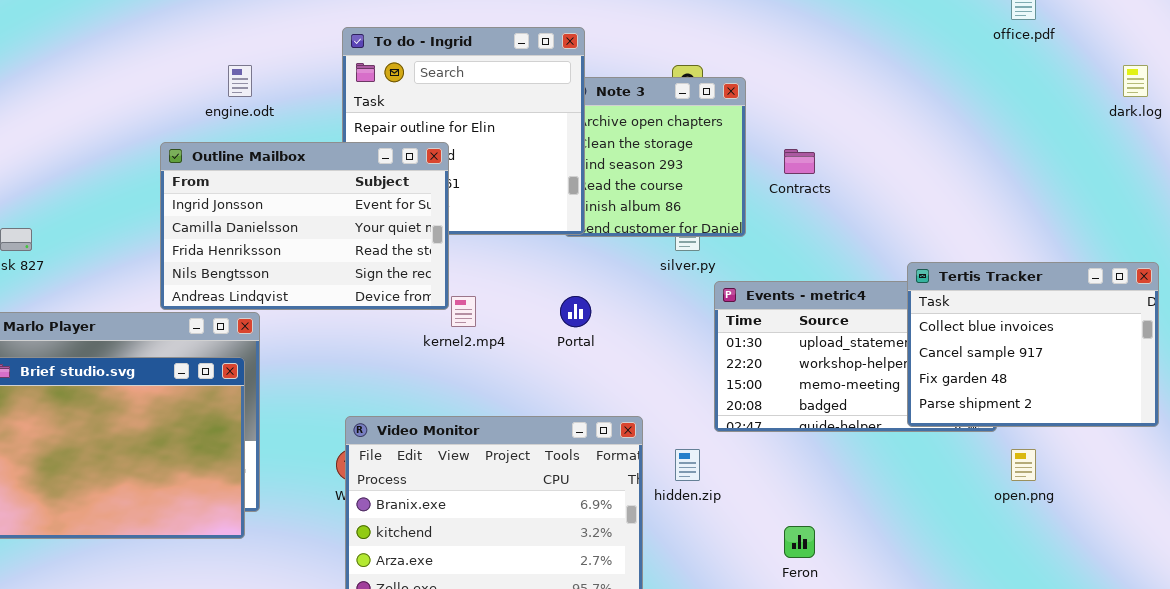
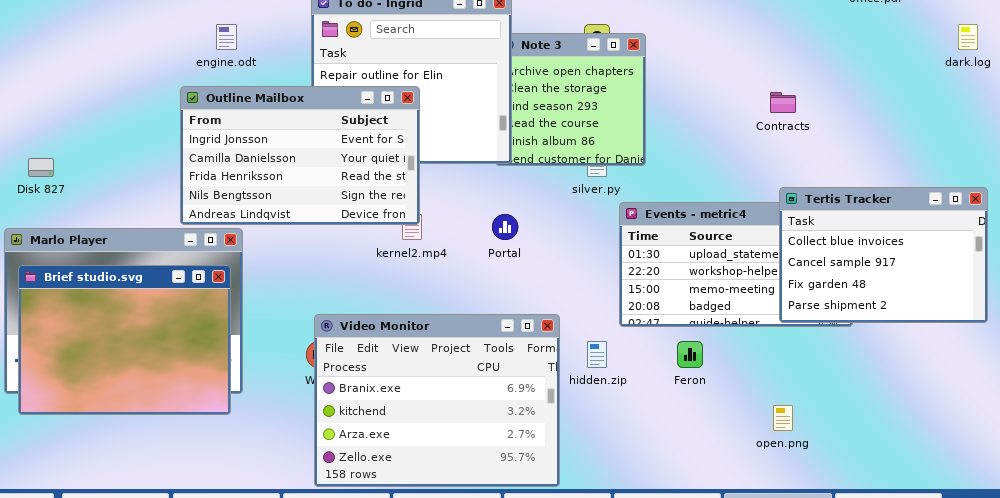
Outline Mailbox: [160,142,449,310] -> [180,86,420,225], moved
Contracts: [784,149,815,174] -> [770,92,796,113], moved
open.png: [1011,449,1036,481] -> [773,405,793,431], moved
Feron: [784,526,815,558] -> [677,341,703,368], moved

